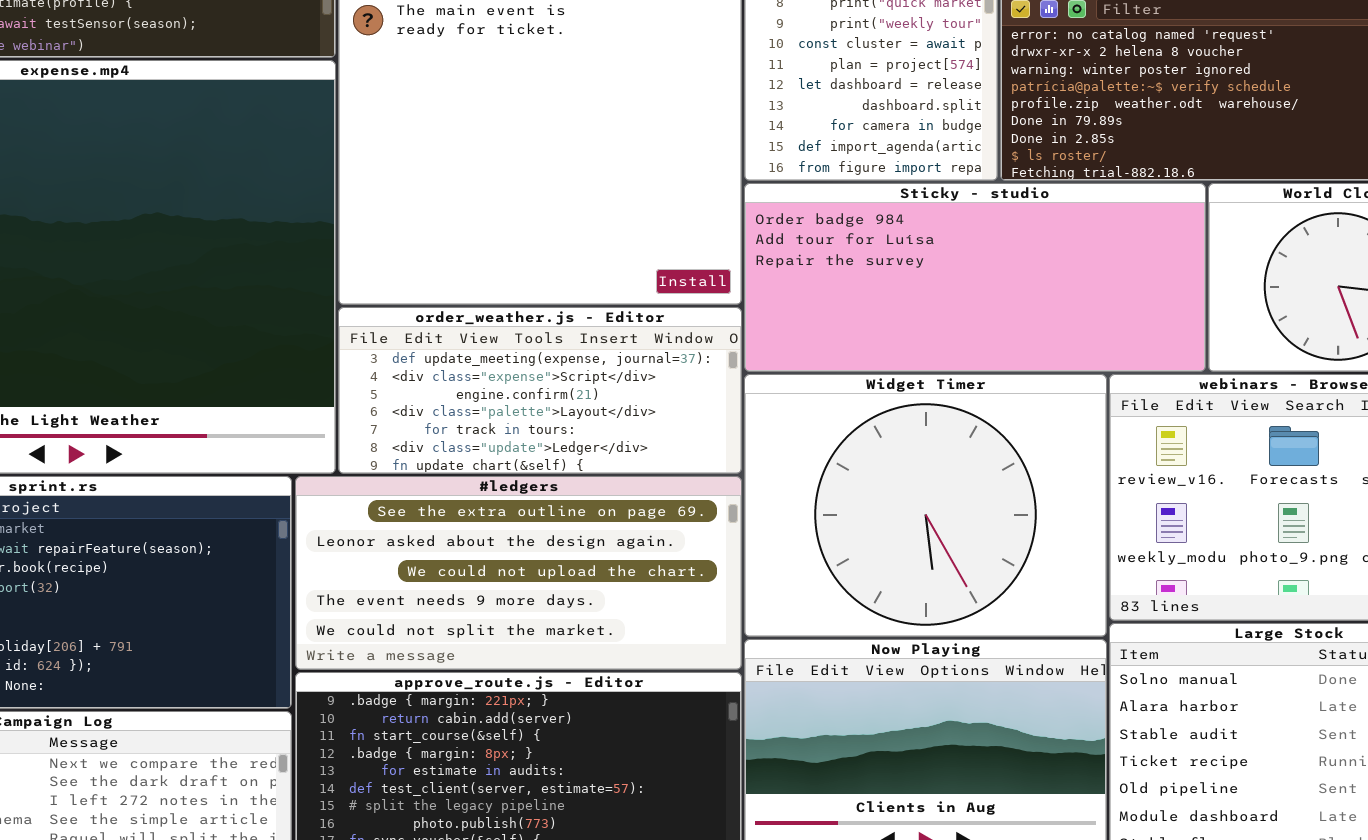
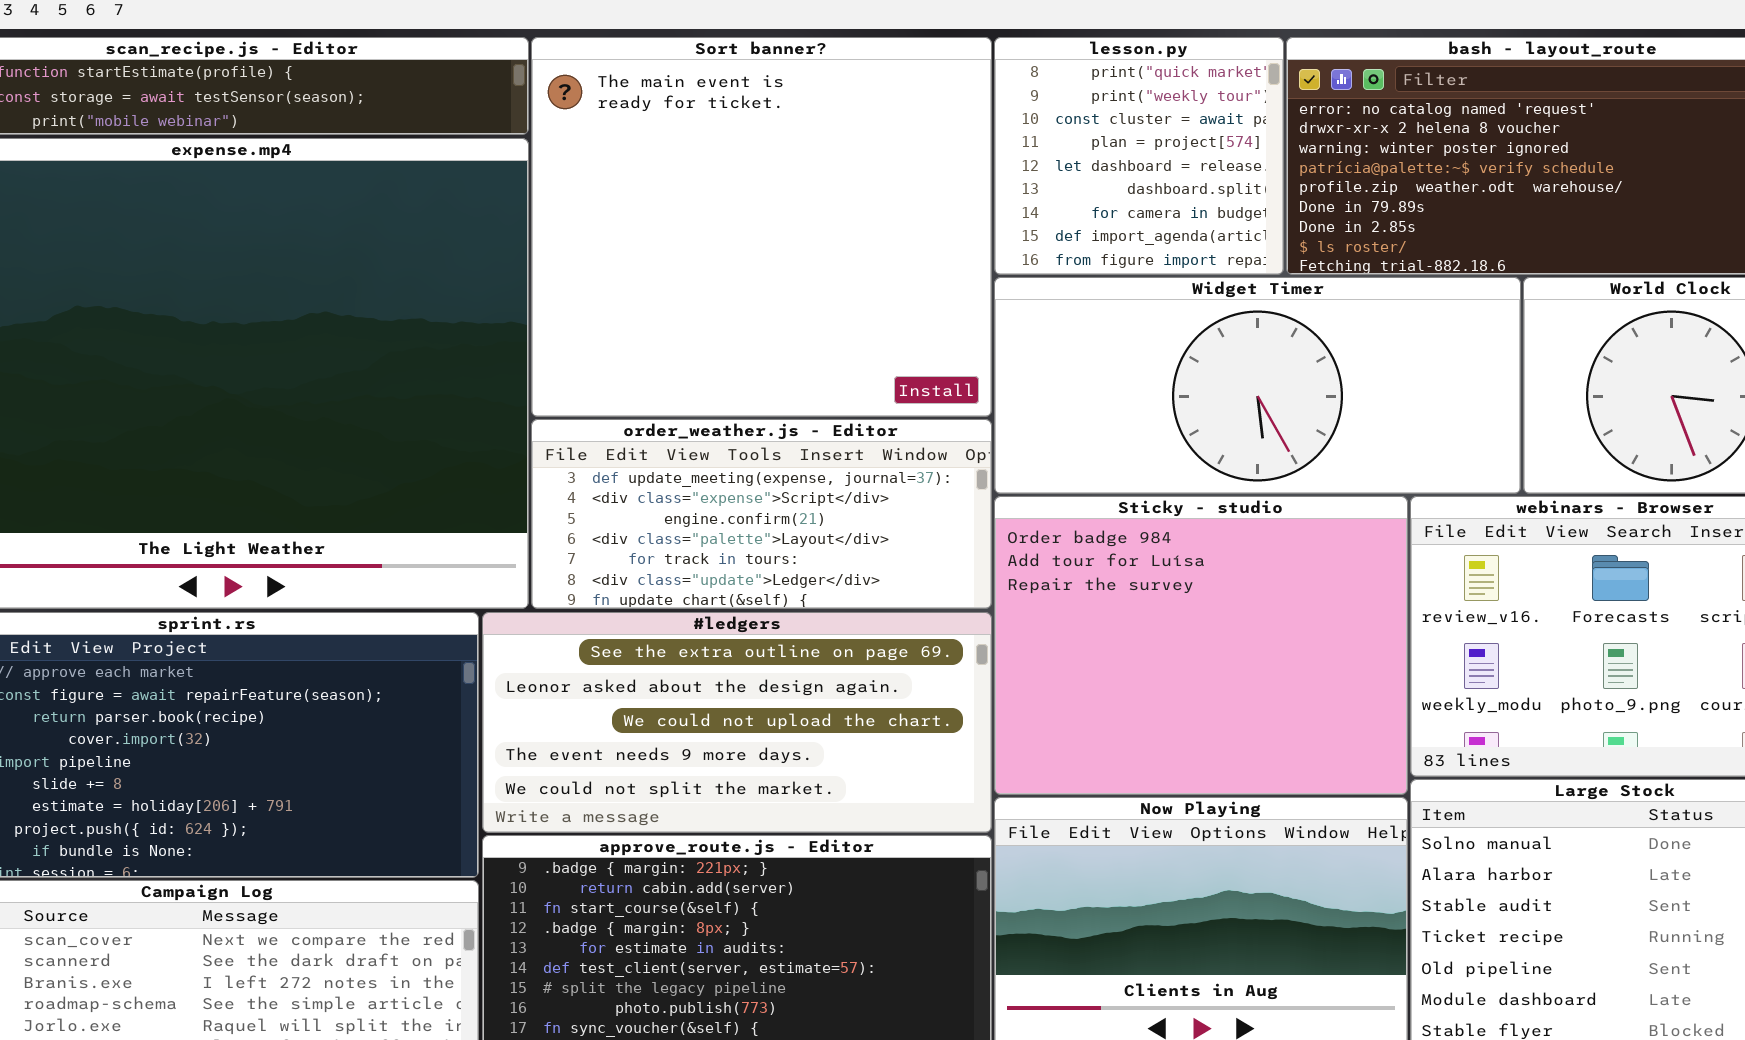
Sticky - studio: [744,183,1206,372] -> [994,496,1408,795], moved, resized
Widget Timer: [744,374,1107,637] -> [994,277,1521,494], moved, resized

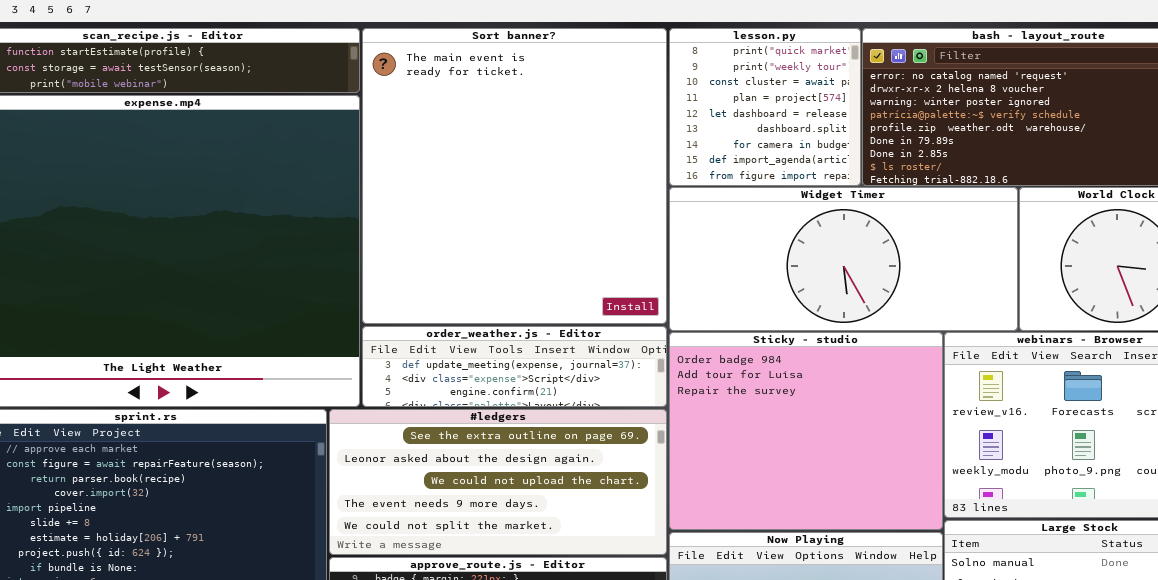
Sort banner?: [531,37,992,417] -> [362,28,667,324], resized
order_weather.js - Editor: [531,419,992,609] -> [362,326,667,407], resized

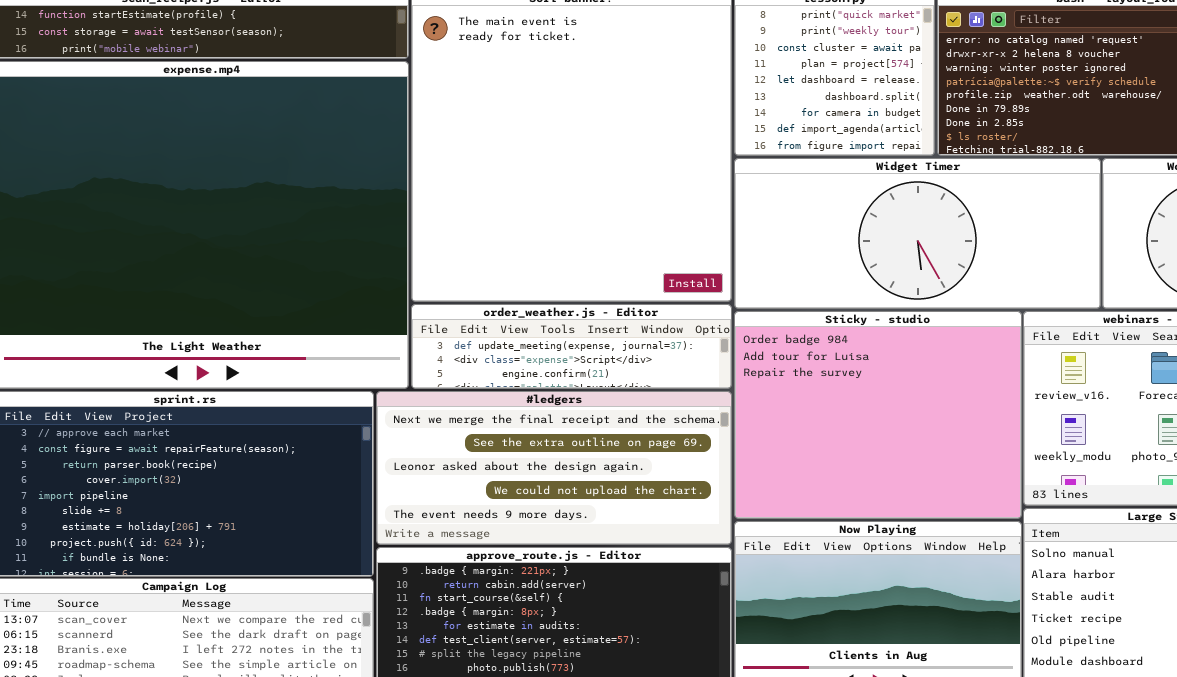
#ledgers: [329,409,667,555] -> [376,391,732,545], scrolled up 1 row

